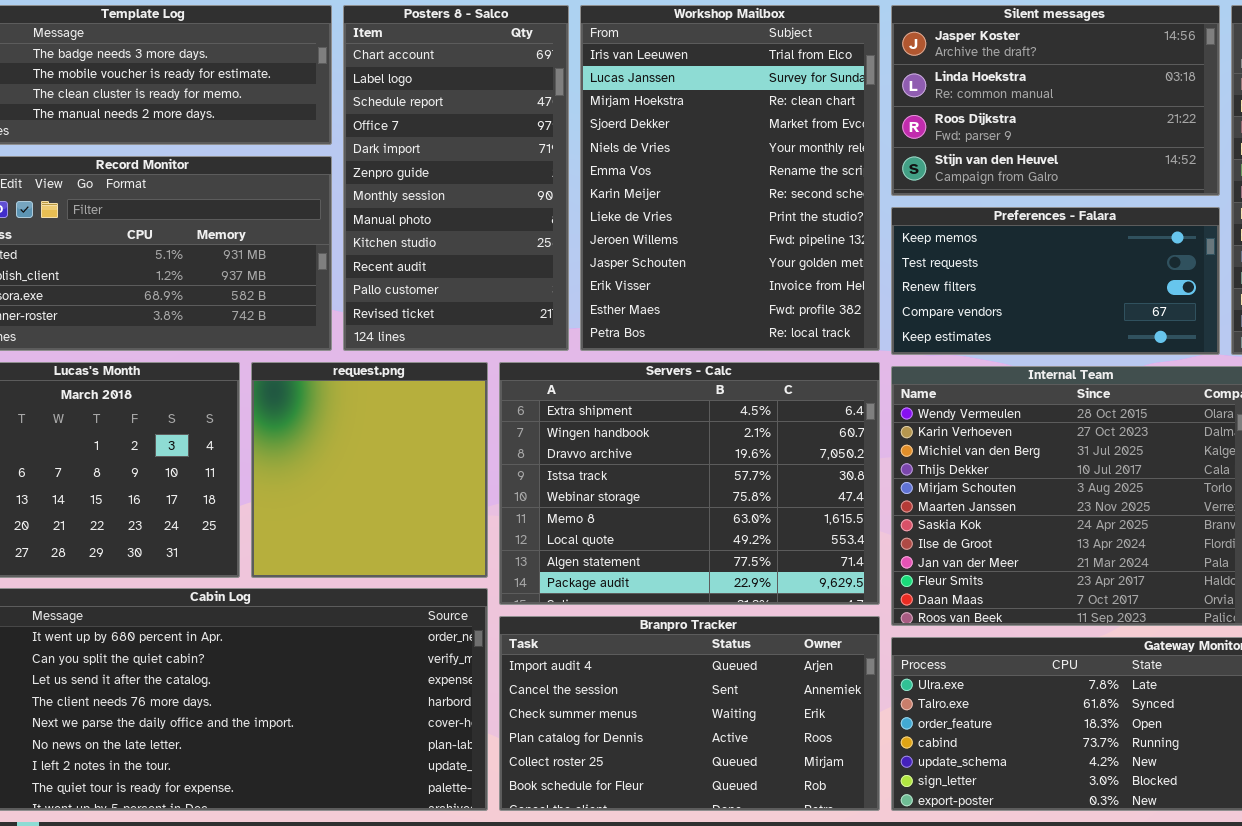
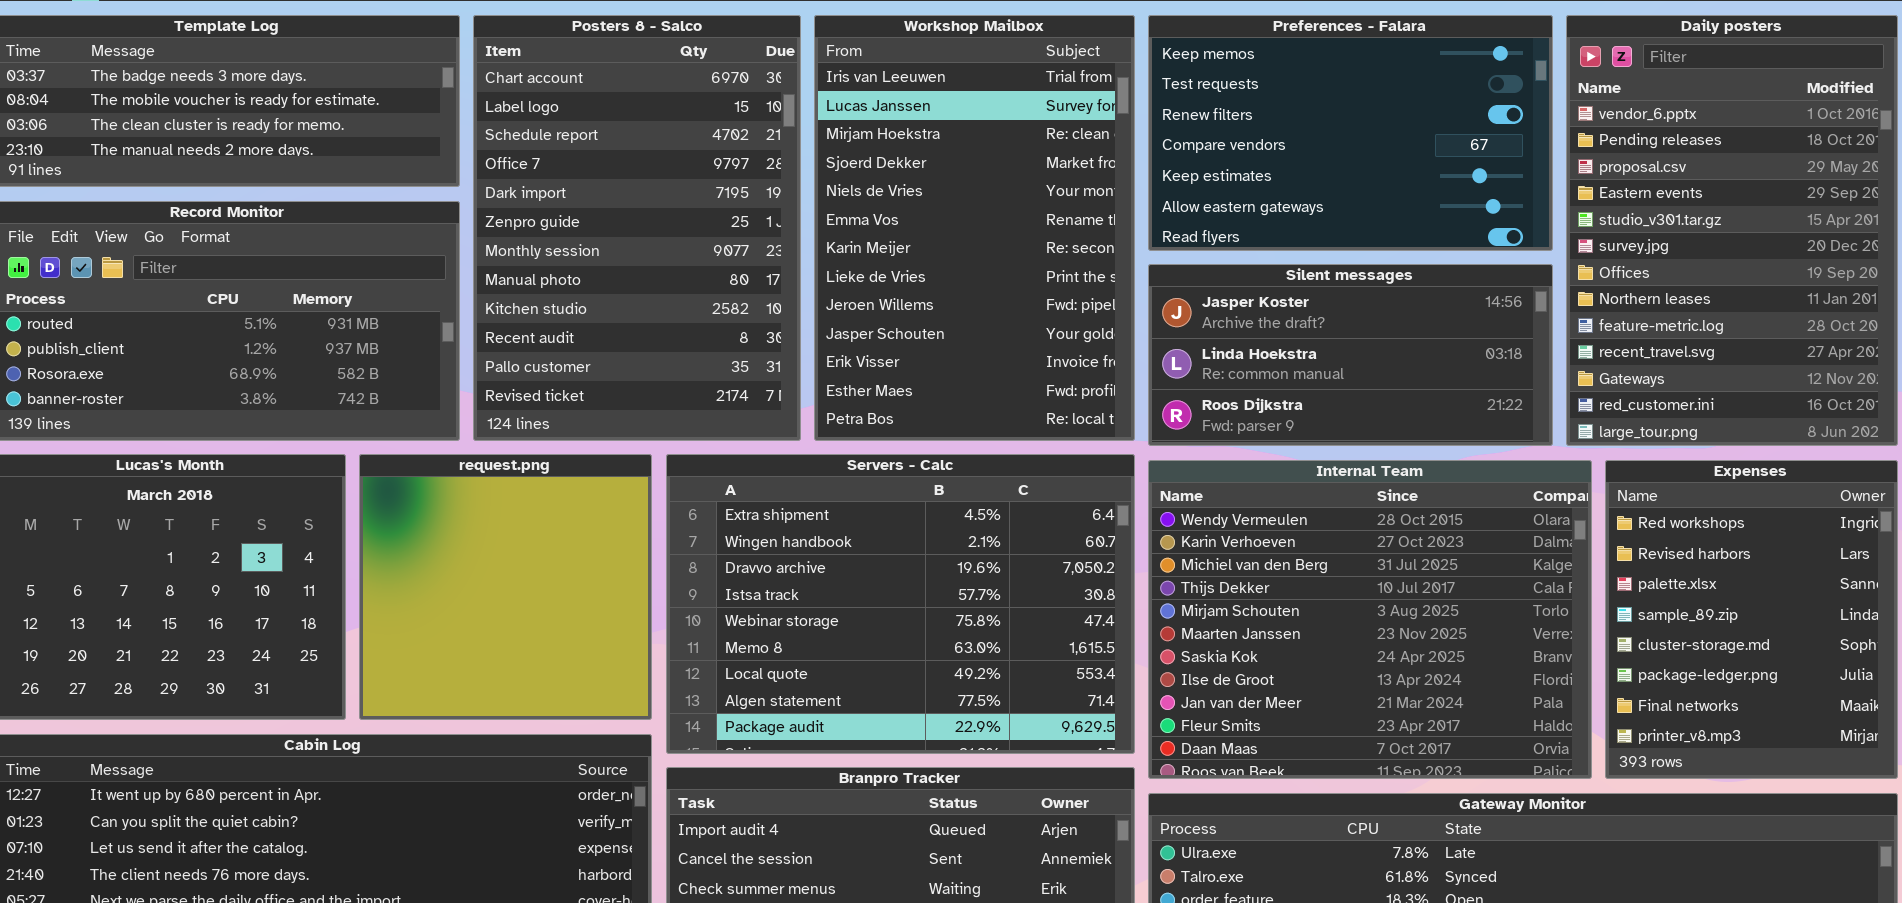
Posters 8 - Salco: [343,5,569,351] -> [473,15,801,441], resized
Workshop Mailbox: [580,5,880,351] -> [814,15,1135,441], resized
Silent messages: [891,5,1220,196] -> [1148,264,1553,446], moved, resized
Preferences - Falara: [891,207,1220,355] -> [1148,15,1553,251], moved, resized

